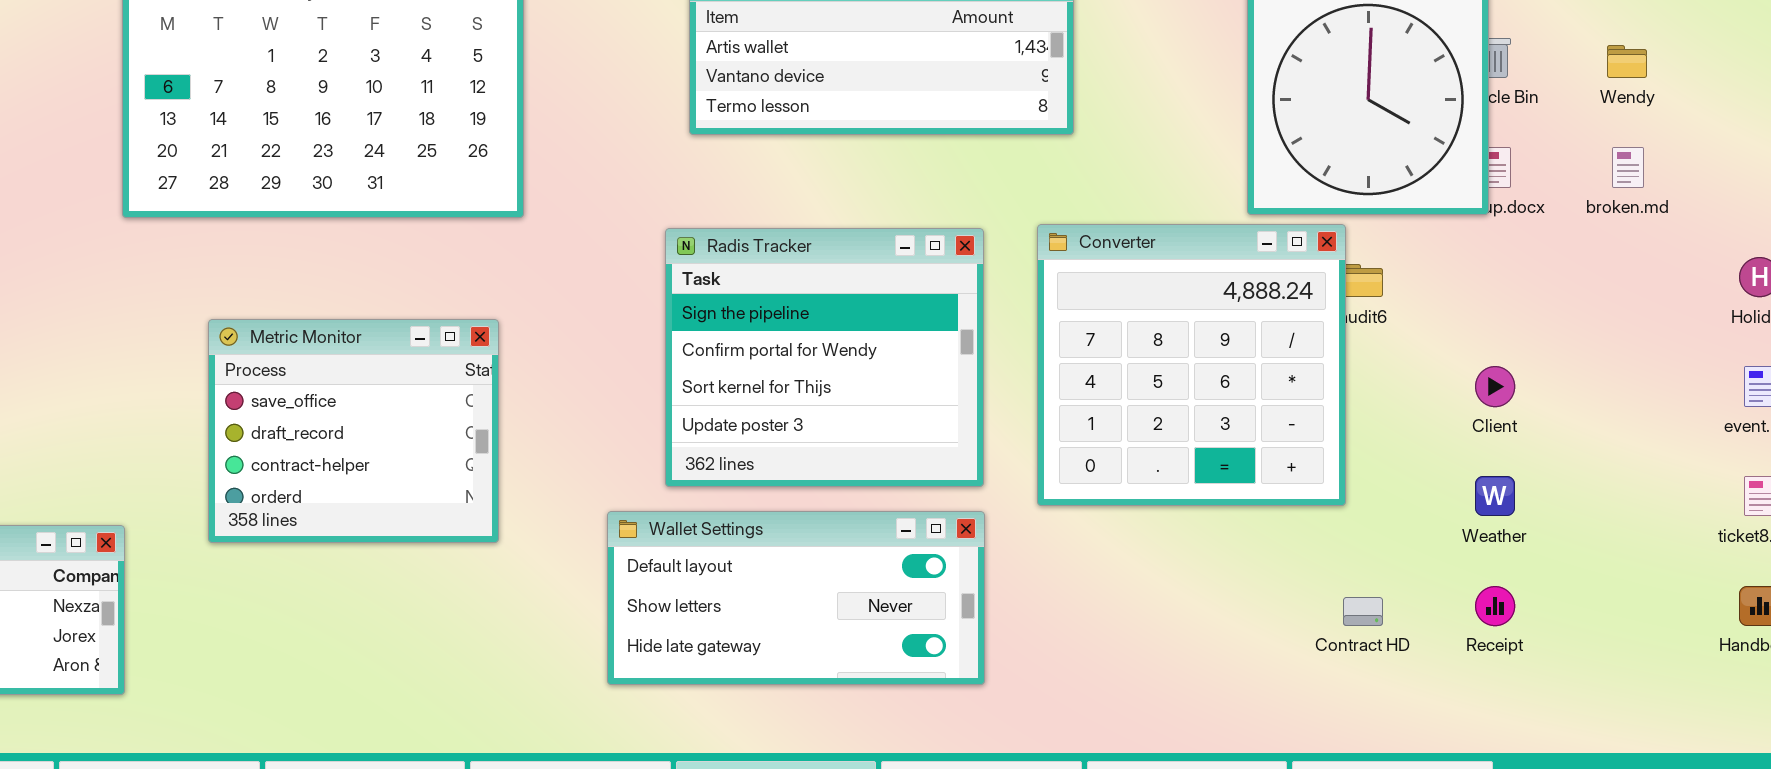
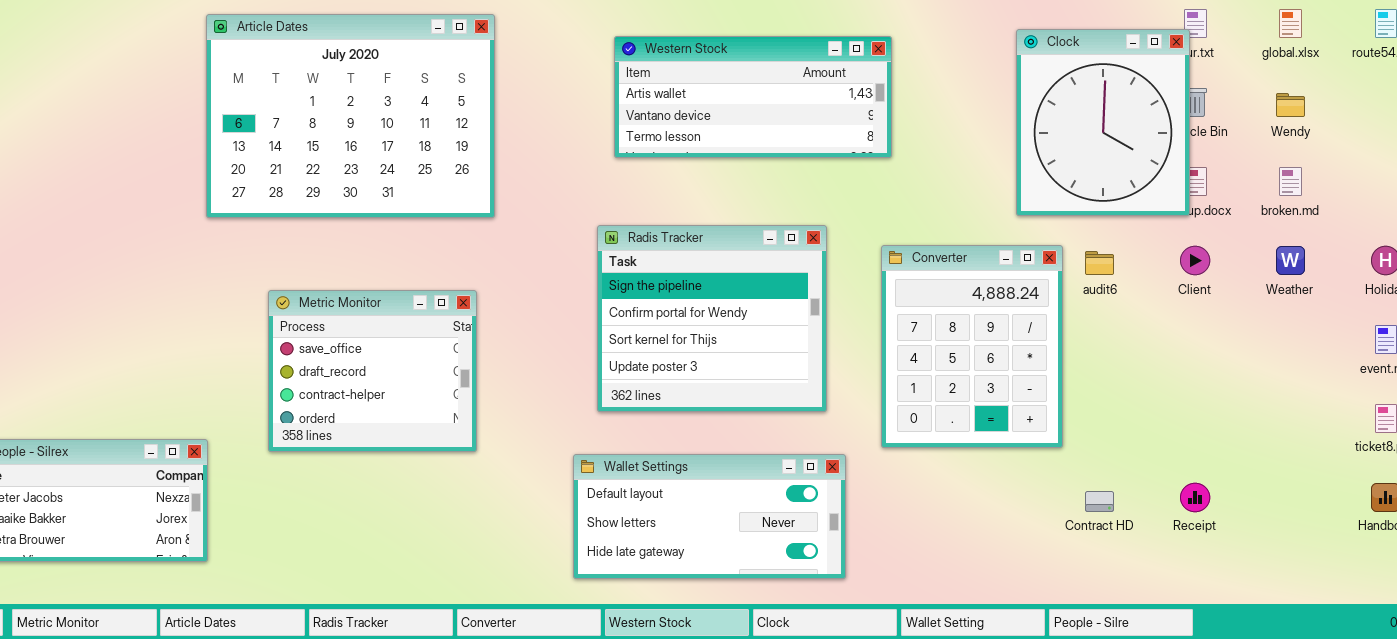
Converter: [1037,224,1346,506] -> [881,245,1063,448], moved, resized
Client: [1475,366,1515,407] -> [1180,246,1210,275], moved
Weather: [1475,476,1515,516] -> [1276,246,1305,275], moved
Wallet Settings: [607,511,985,685] -> [573,454,846,579], moved

